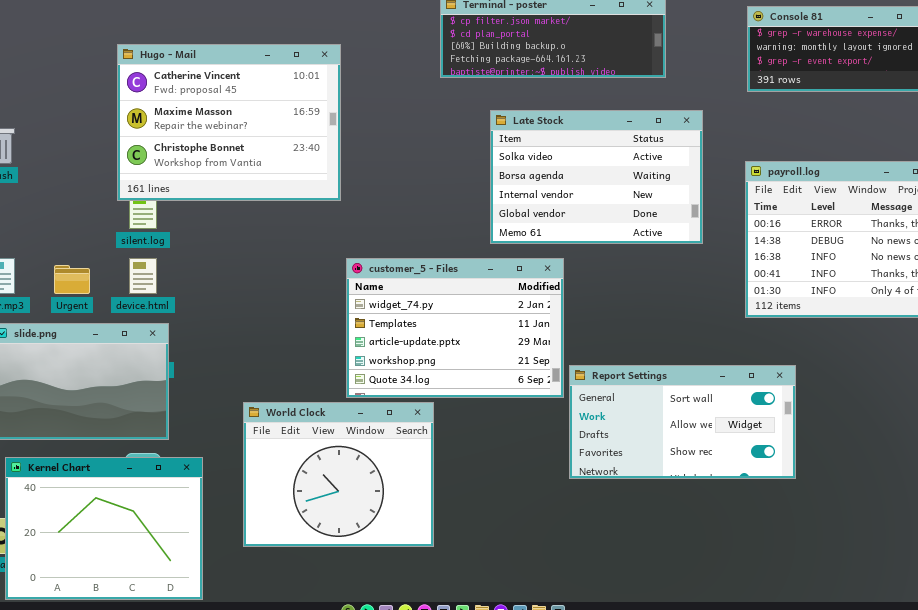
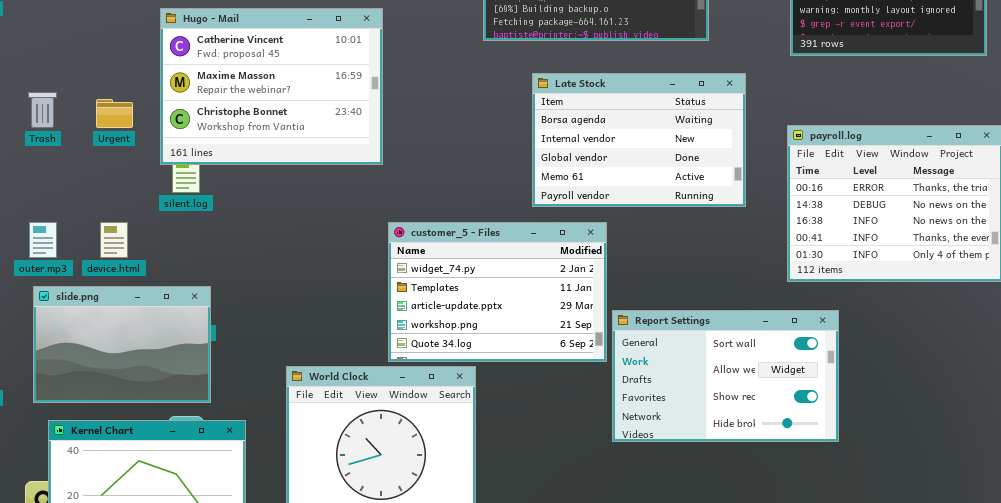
Late Stock: [490,110,703,244] -> [532,73,746,207], scrolled down 1 row
device.html: [129,258,157,294] -> [100,222,128,258], moved
Urgent: [54,265,90,294] -> [96,99,133,128], moved
Report Settings: [569,365,796,479] -> [612,310,839,442], resized

